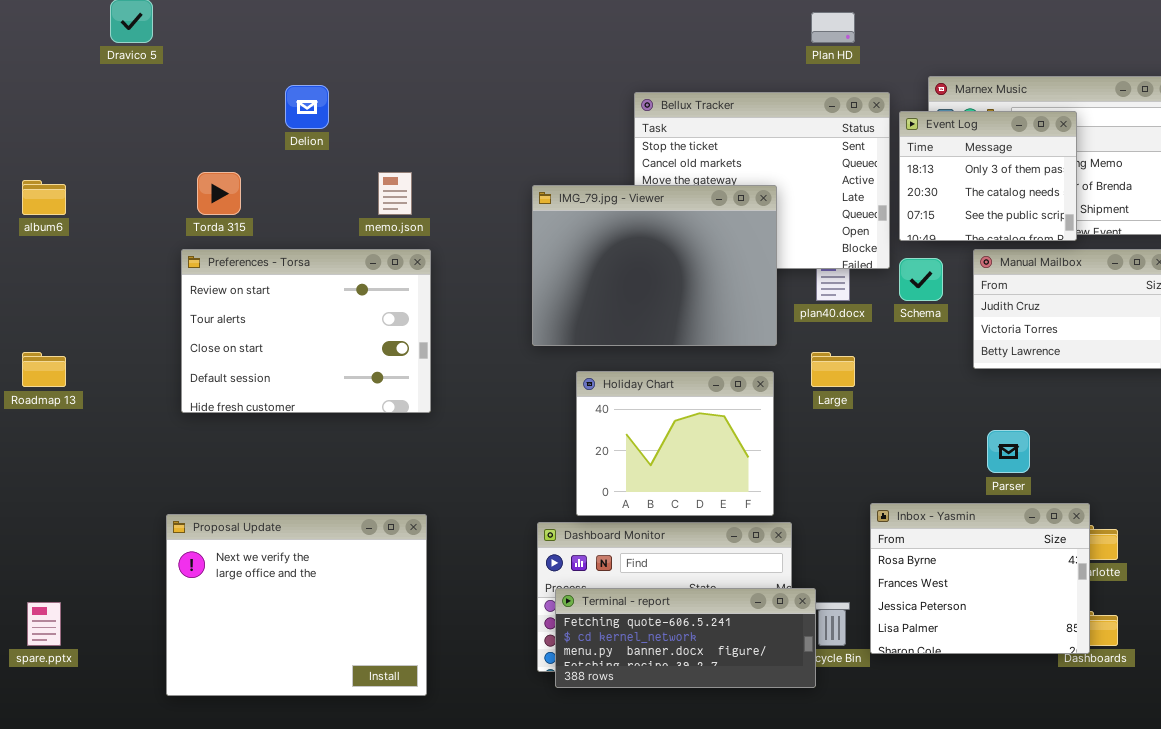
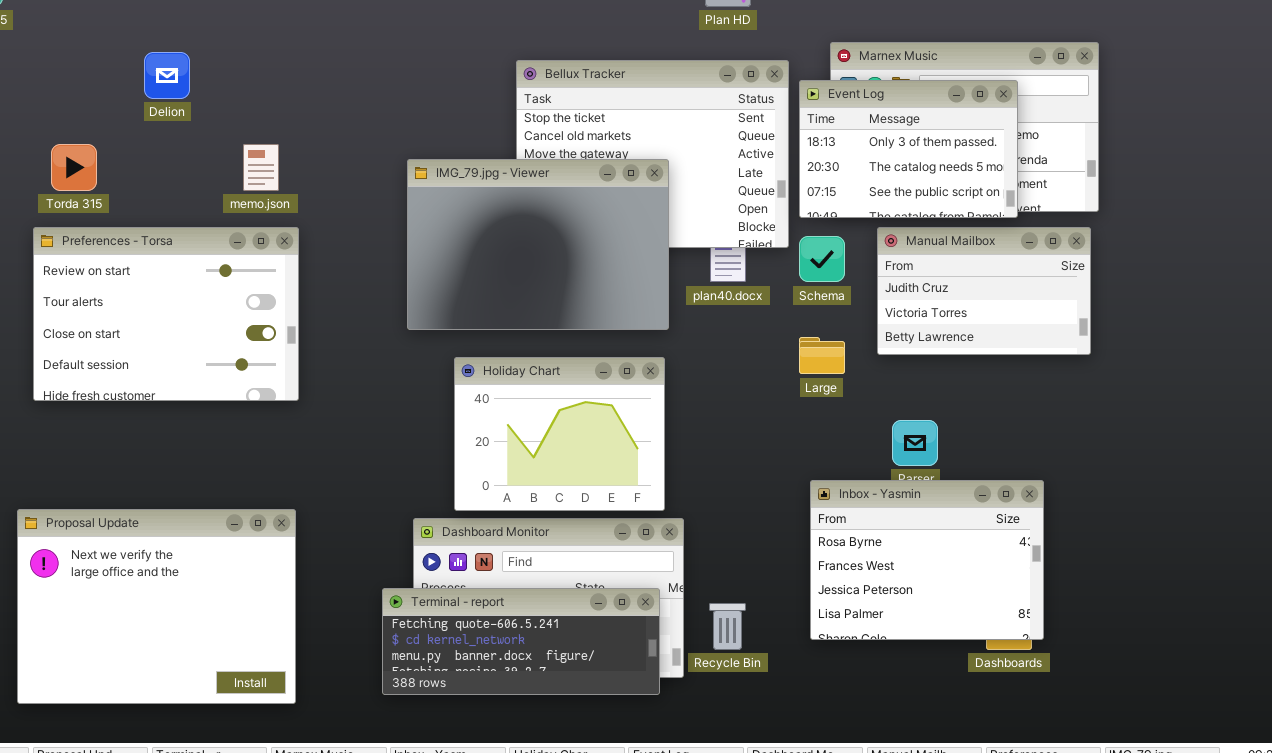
Event Log: [899,111,1077,241] -> [799,80,1018,218], resized
Large: [811,352,855,387] -> [799,337,845,374], moved
Inbox - Yasmin: [870,503,1090,654] -> [810,480,1044,640], moved
Terminal - report: [555,588,816,688] -> [382,588,660,695], moved

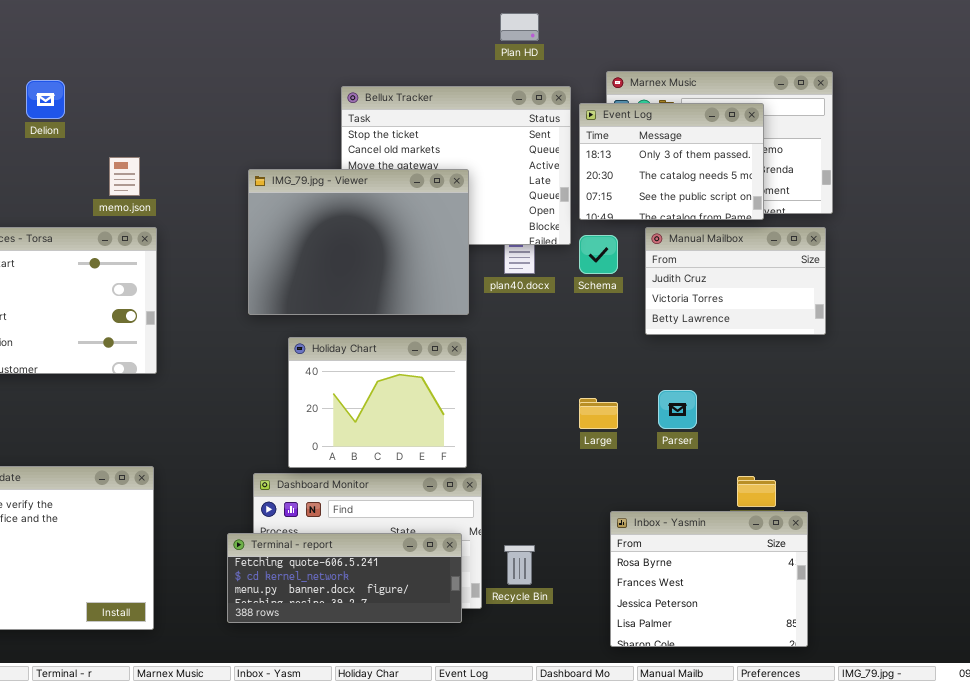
Large: [799,337,845,374] -> [579,398,618,429], moved
Inbox - Yasmin: [810,480,1044,640] -> [610,511,808,647], moved

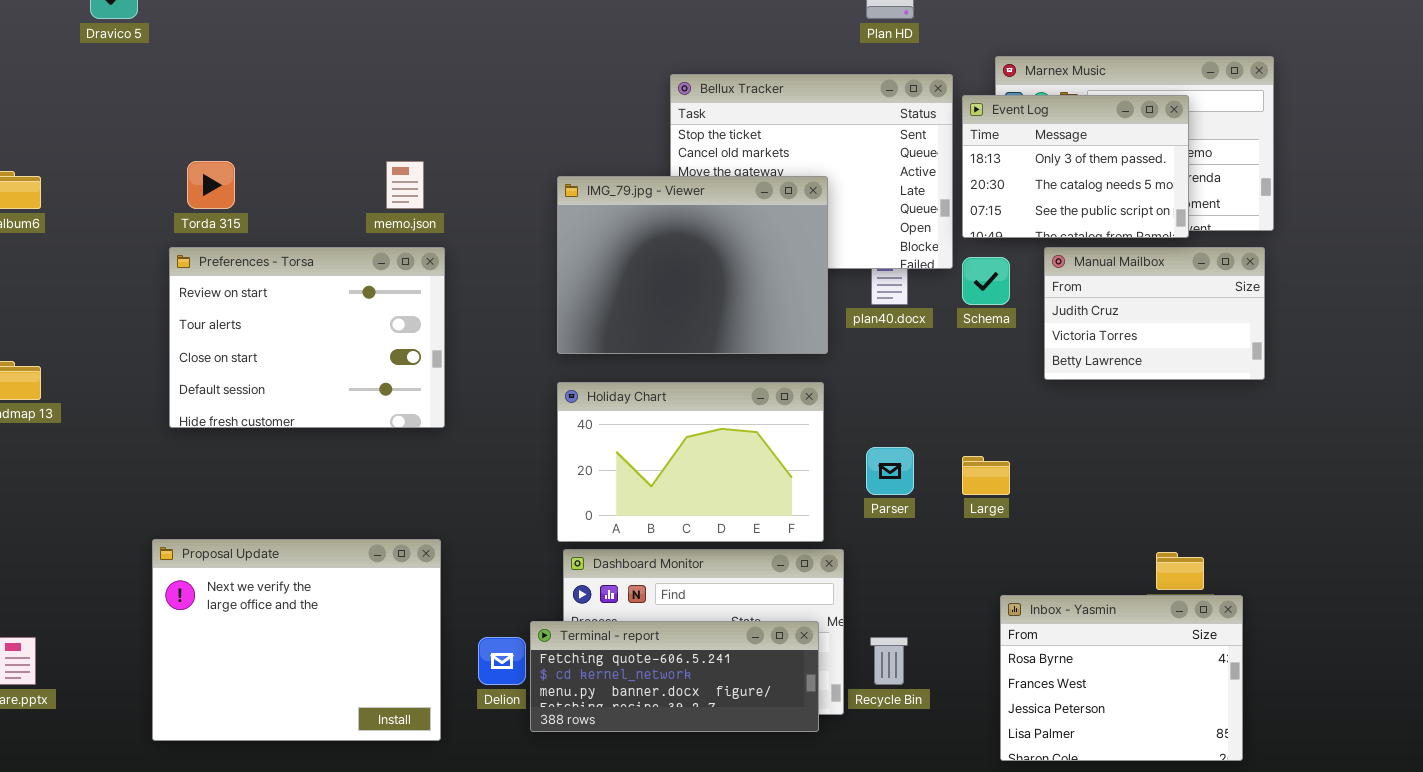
Delion: [26,80,65,119] -> [478,637,526,685], moved
Holiday Chart: [288,337,467,468] -> [557,382,824,542], resized
Parser: [658,390,697,429] -> [866,447,914,495], moved

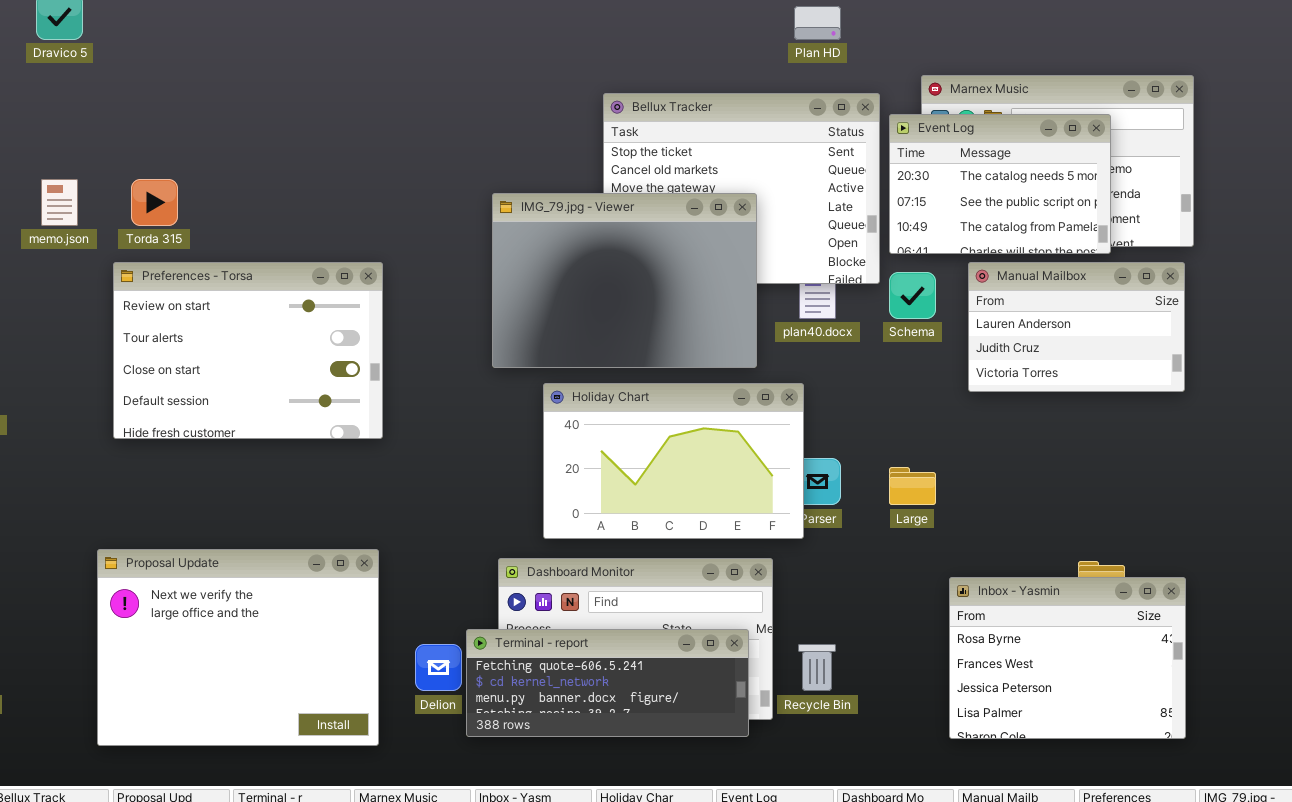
Event Log: [962,95,1189,238] -> [889,114,1111,254], scrolled down 1 row
memo.json: [386,161,424,209] -> [41,179,78,226], moved
Manual Mailbox: [1044,247,1265,380] -> [968,262,1185,392], scrolled up 1 row
Holiday Chart: [557,382,824,542] -> [543,383,804,539], moved
Inbox - Yasmin: [1000,595,1243,761] -> [949,577,1186,739], moved

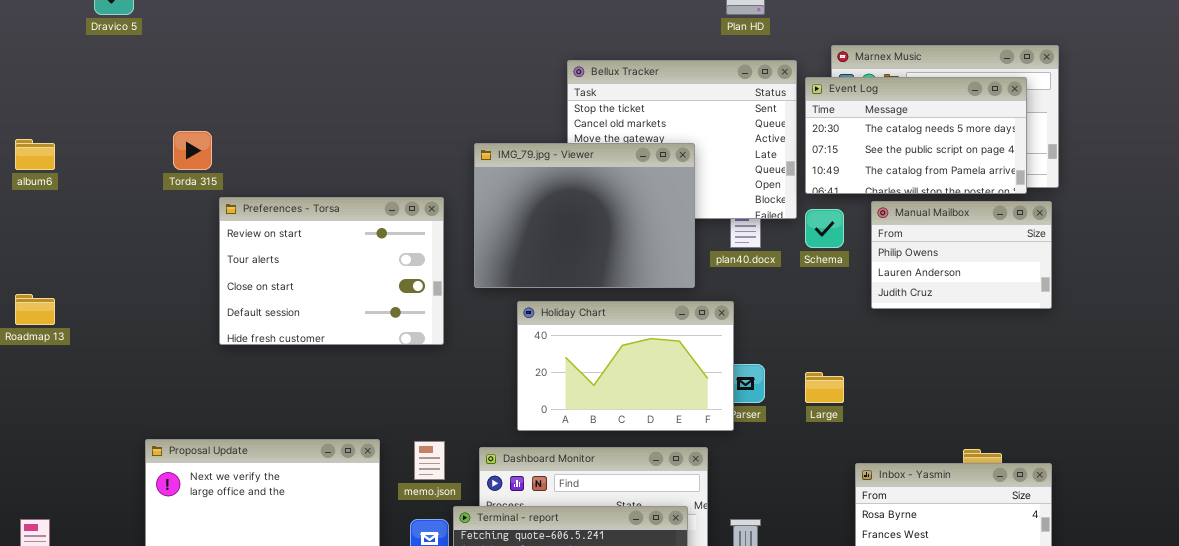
Event Log: [889,114,1111,254] -> [805,77,1027,194], resized
memo.json: [41,179,78,226] -> [414,441,445,480], moved
Preferences - Torsa: [113,262,383,439] -> [219,197,444,345], moved
Manual Mailbox: [968,262,1185,392] -> [871,201,1052,309], scrolled up 1 row

